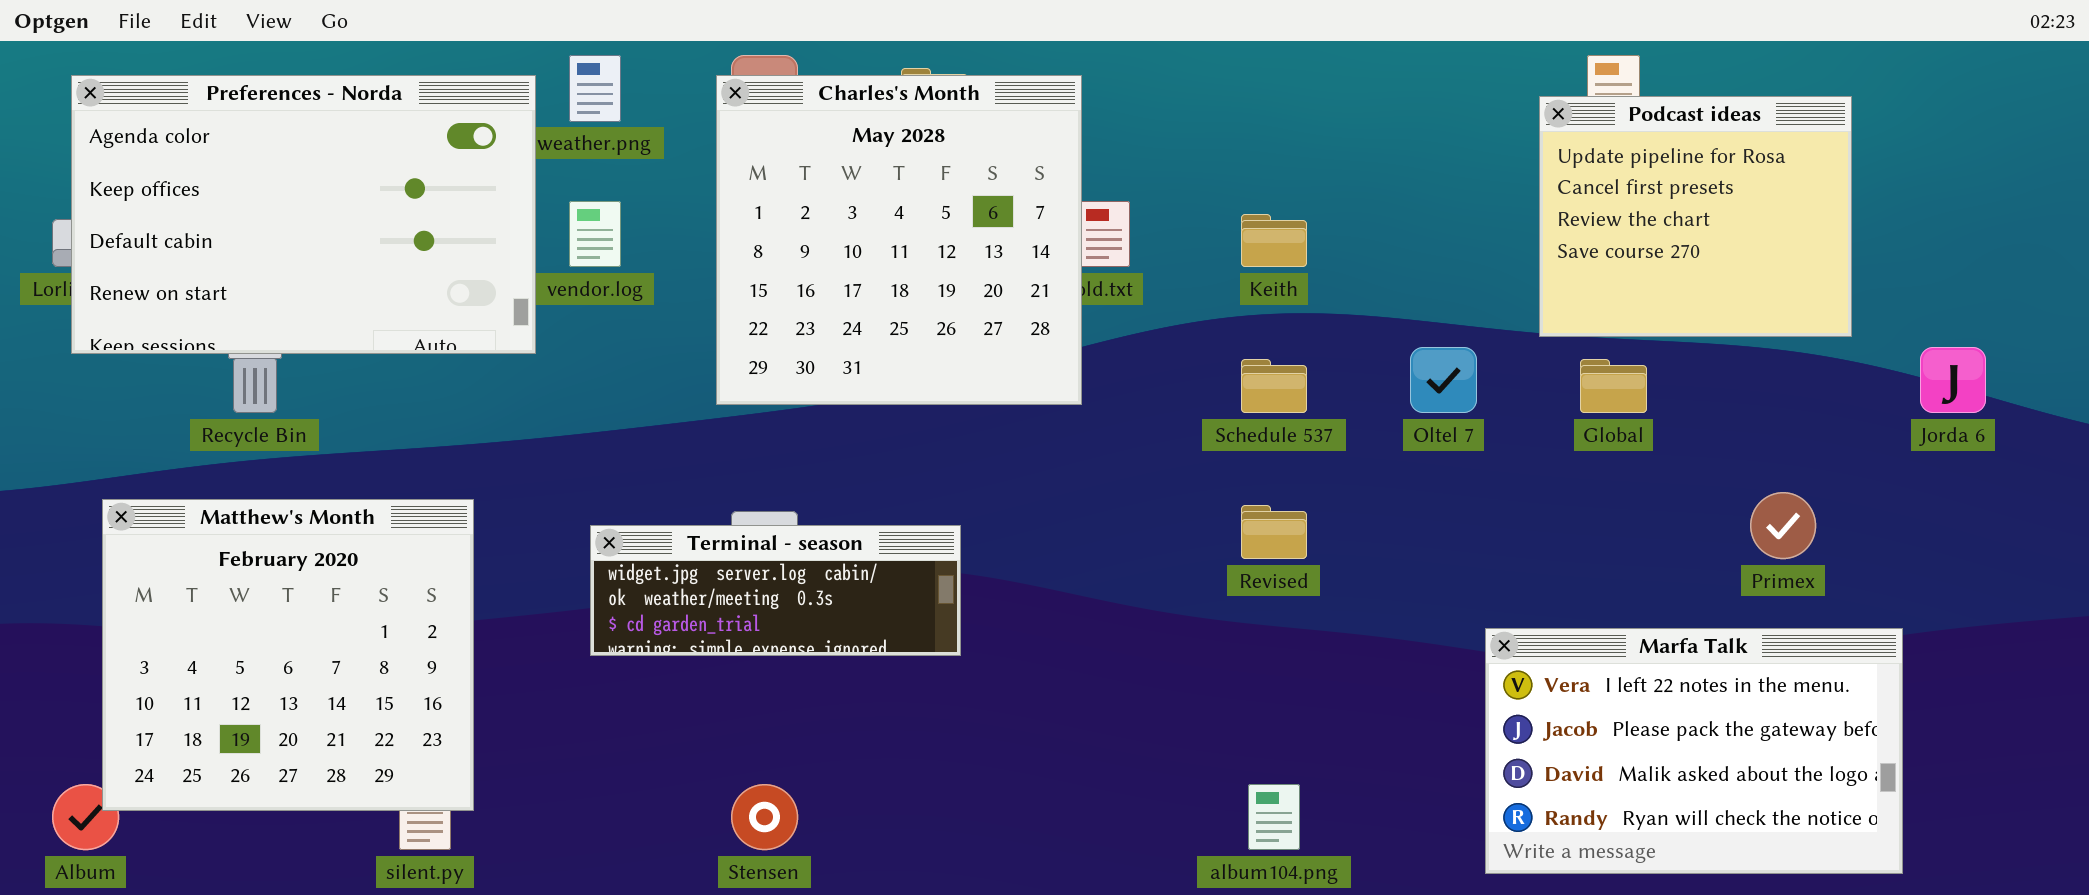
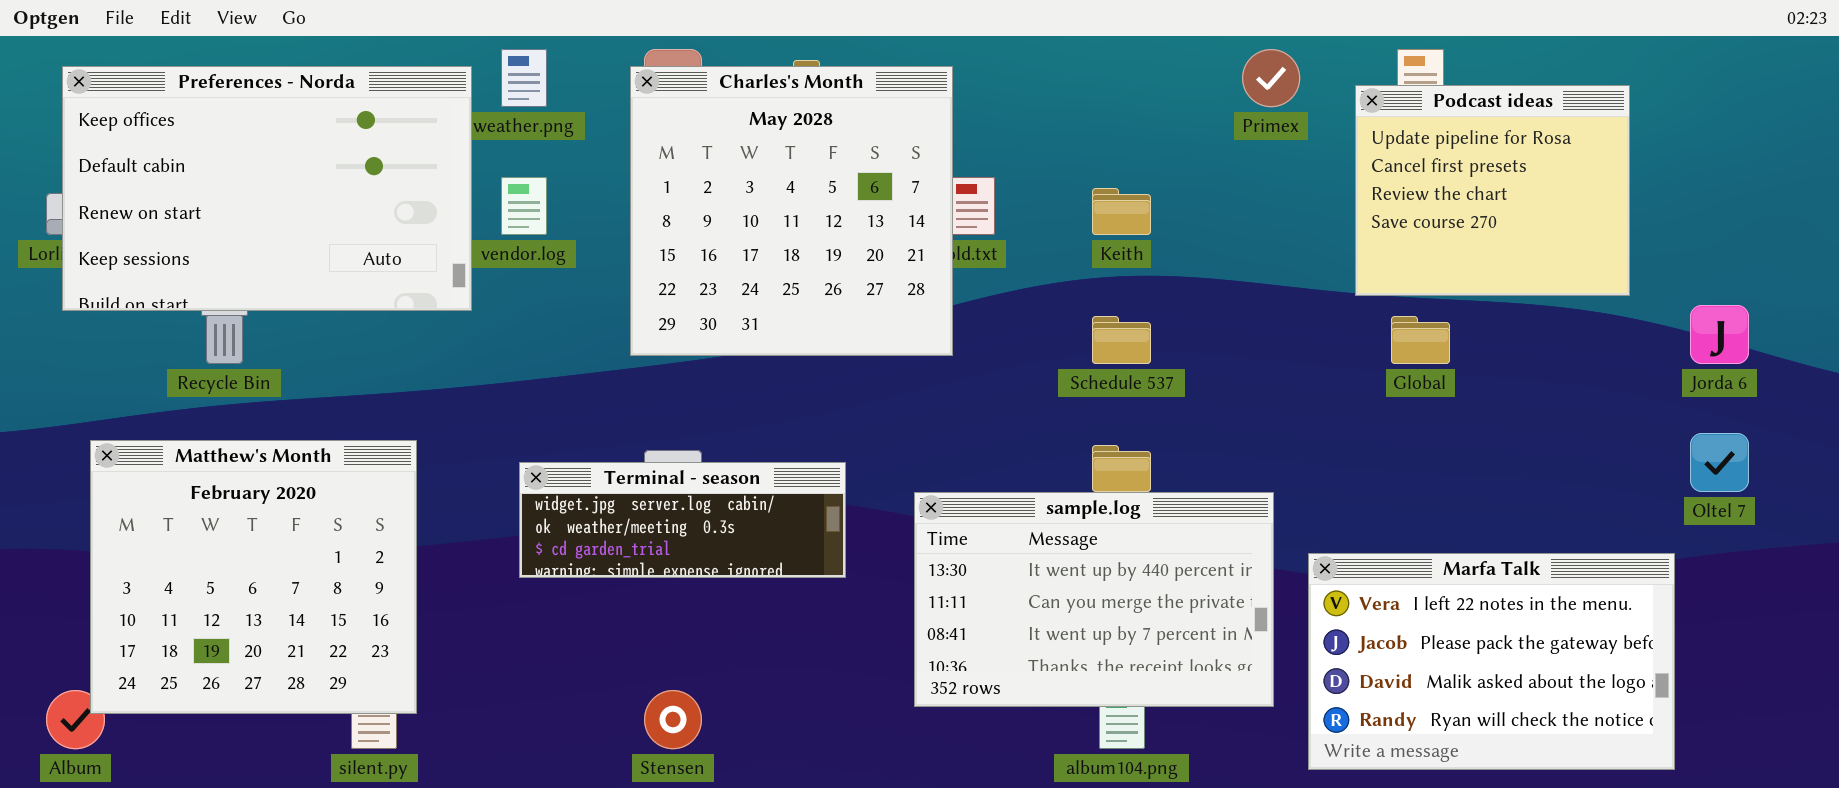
Preferences - Norda: [71,75,536,354] -> [62,66,472,311], scrolled down 1 row
Oltel 7: [1410,347,1477,413] -> [1690,433,1749,492], moved
Primex: [1750,492,1816,559] -> [1242,49,1300,107], moved
sample.log: none -> [914,492,1274,707], opened

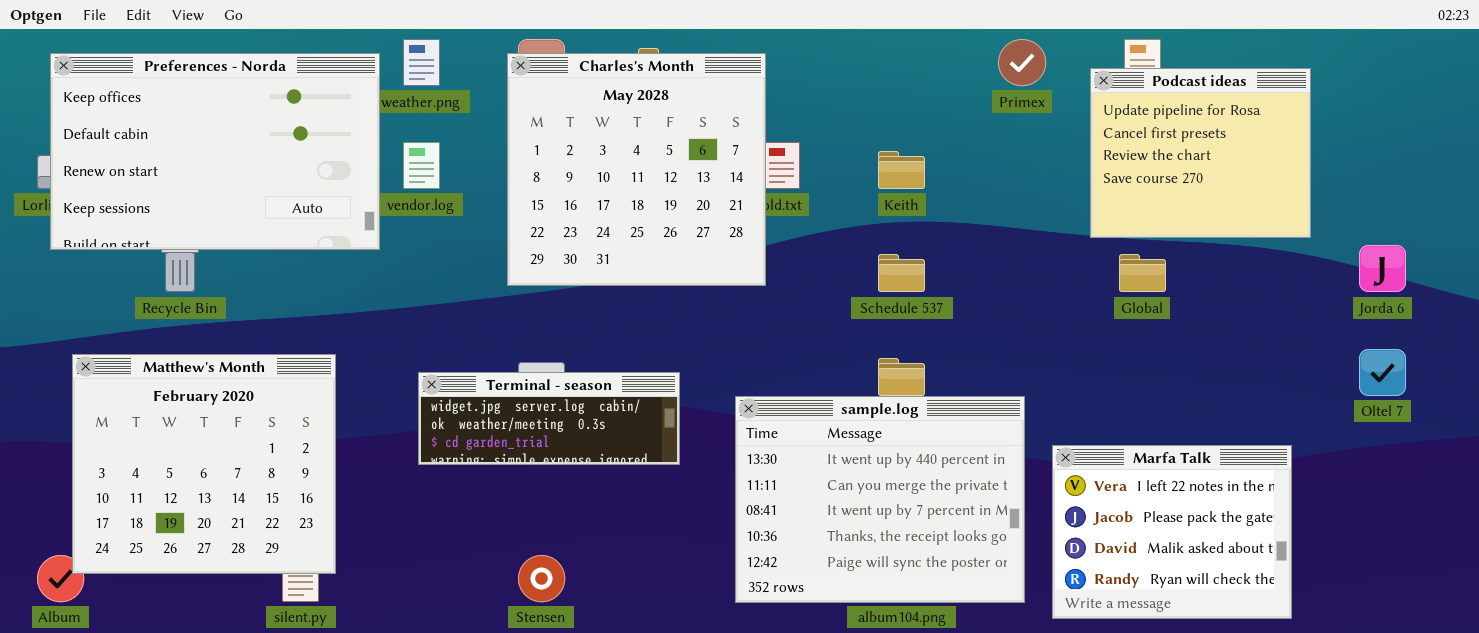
sample.log: [914,492,1274,707] -> [735,396,1025,603], resized
Marfa Talk: [1308,553,1675,770] -> [1052,445,1292,619], resized

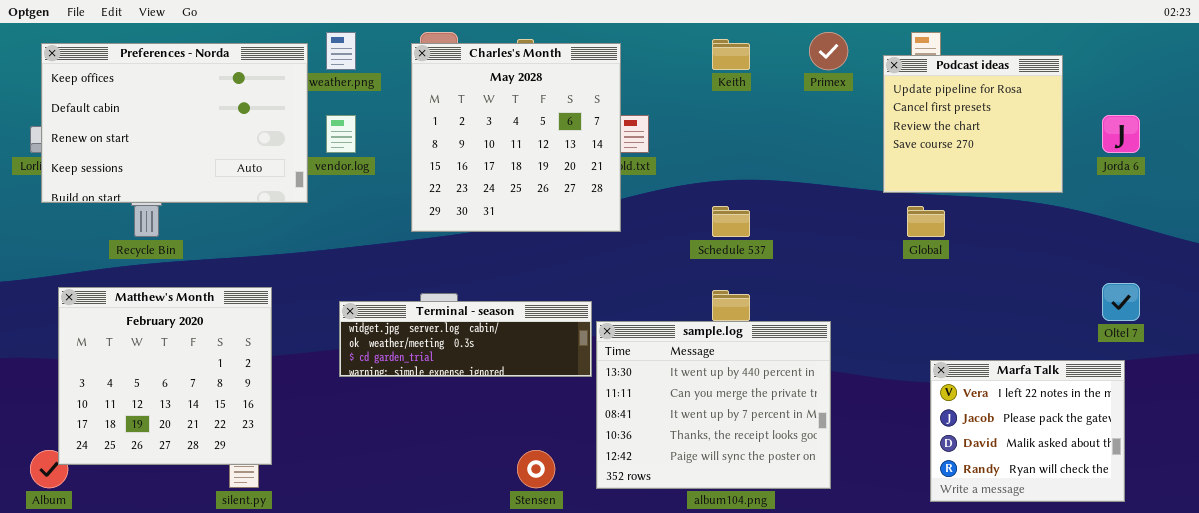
Keith: [878,151,925,189] -> [712,39,750,70], moved
Jorda 6: [1359,245,1406,292] -> [1102,115,1140,153], moved
Terminal - season: [418,372,680,465] -> [339,301,592,377], resized
Marfa Talk: [1052,445,1292,619] -> [930,360,1125,502], moved
Stensen: [518,555,565,602] -> [517,450,555,488], moved

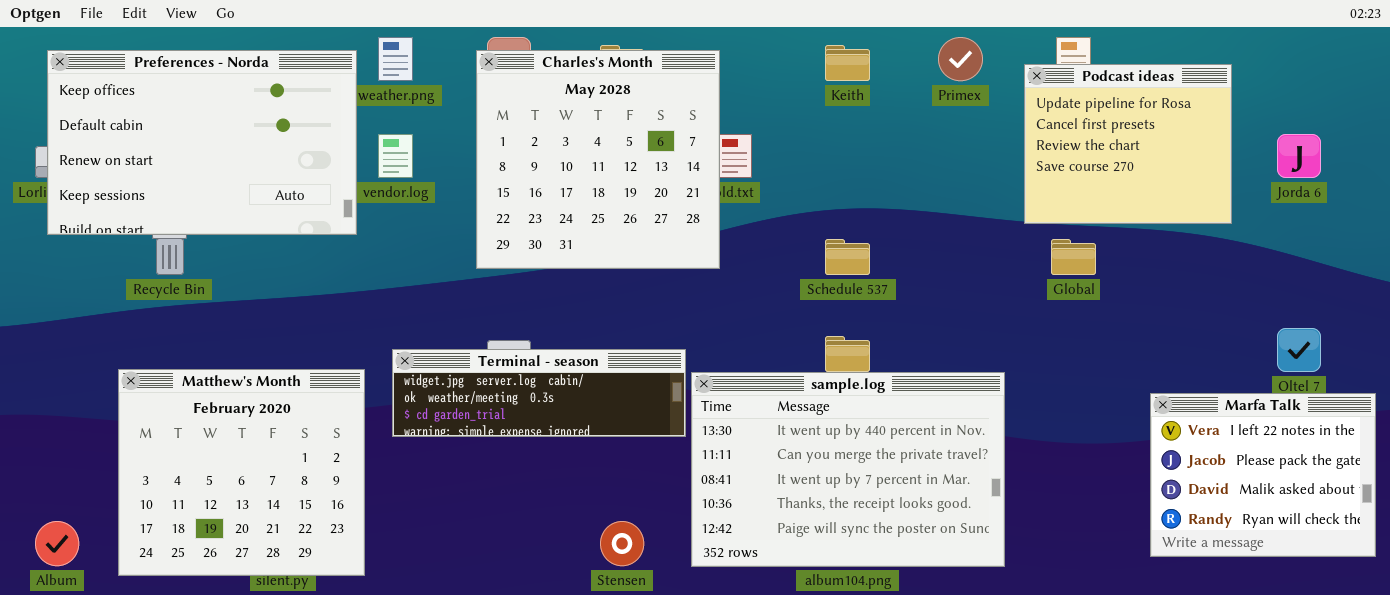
Matthew's Month: [58,287,272,465] -> [118,369,365,576], moved
sample.log: [596,321,831,489] -> [691,372,1005,567], resized
Marfa Talk: [930,360,1125,502] -> [1150,393,1376,557], moved

